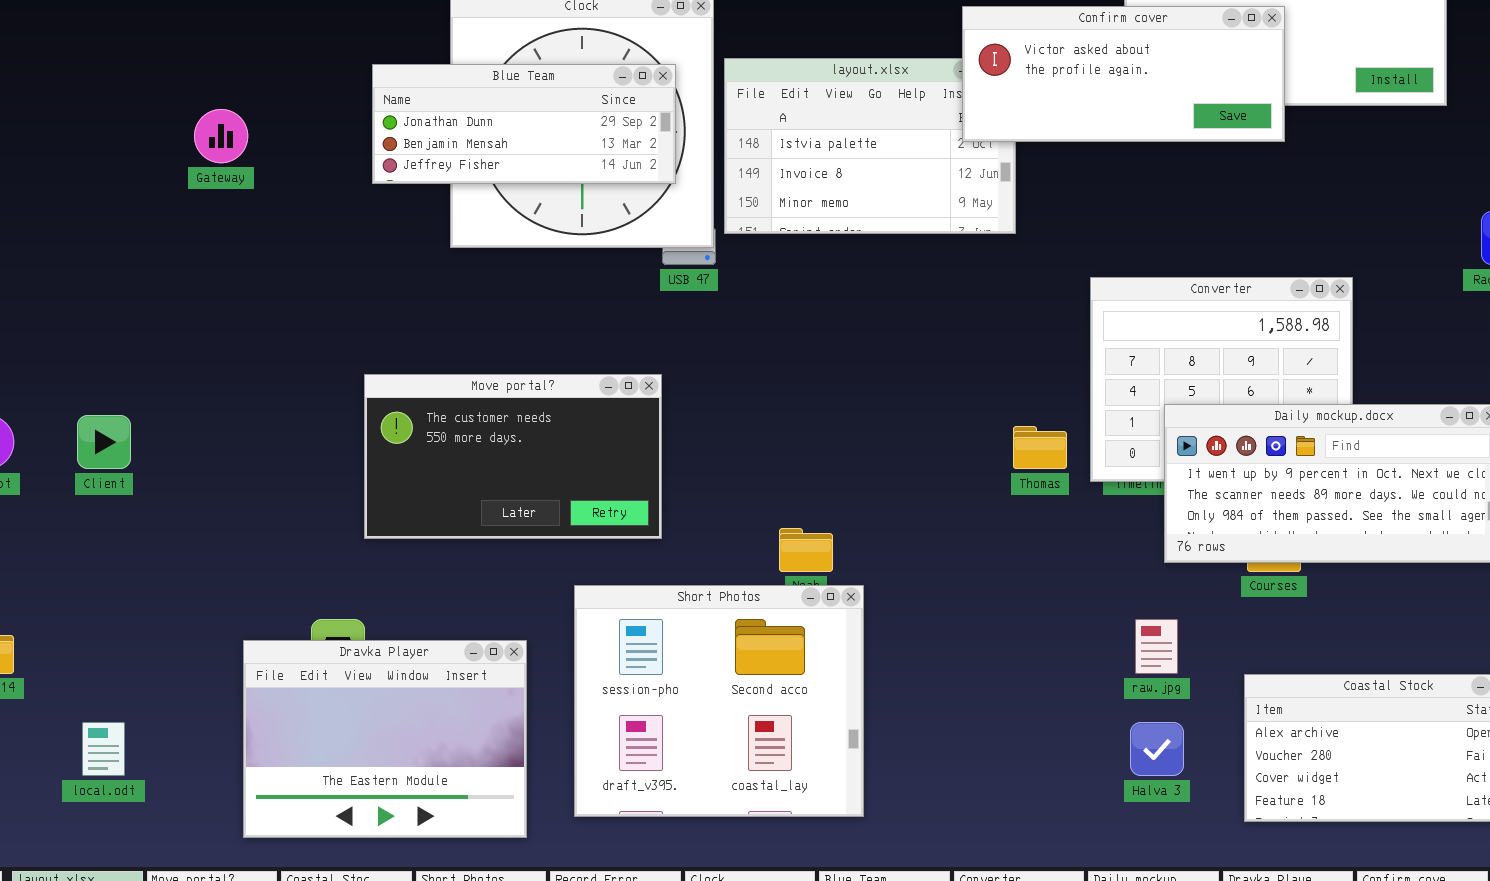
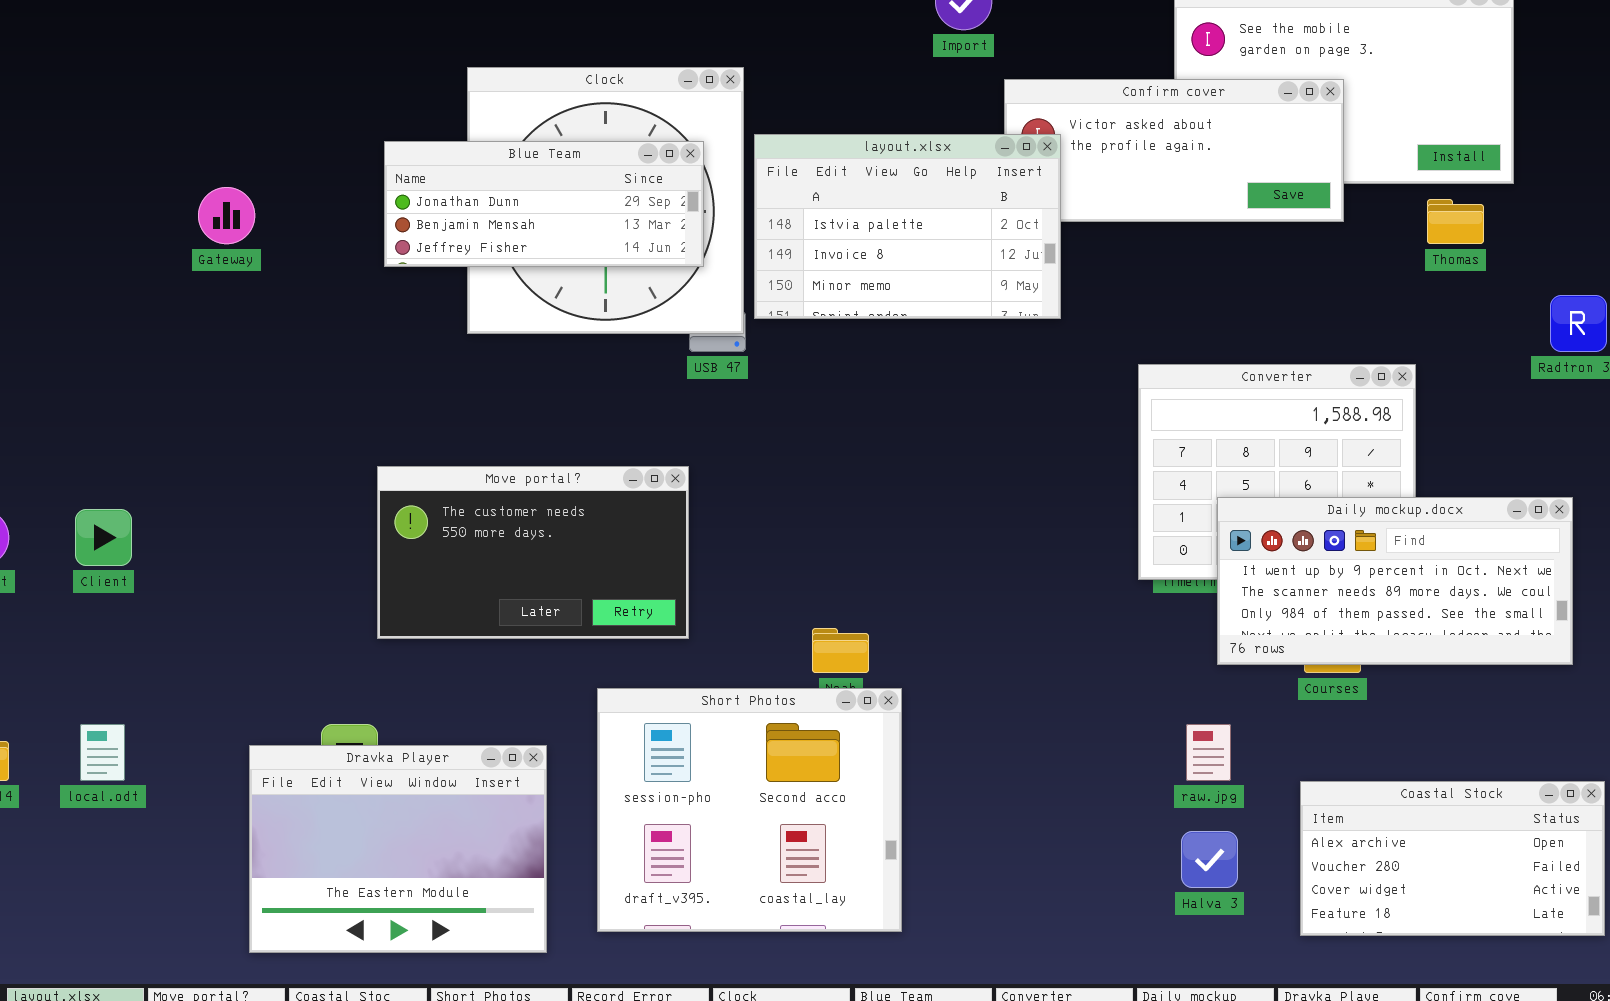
layout.xlsx: [724,58,1016,234] -> [754,134,1061,319], raised
Thomas: [1013,426,1067,469] -> [1427,199,1484,244], moved
local.odt: [82,722,125,776] -> [80,724,125,781], moved

